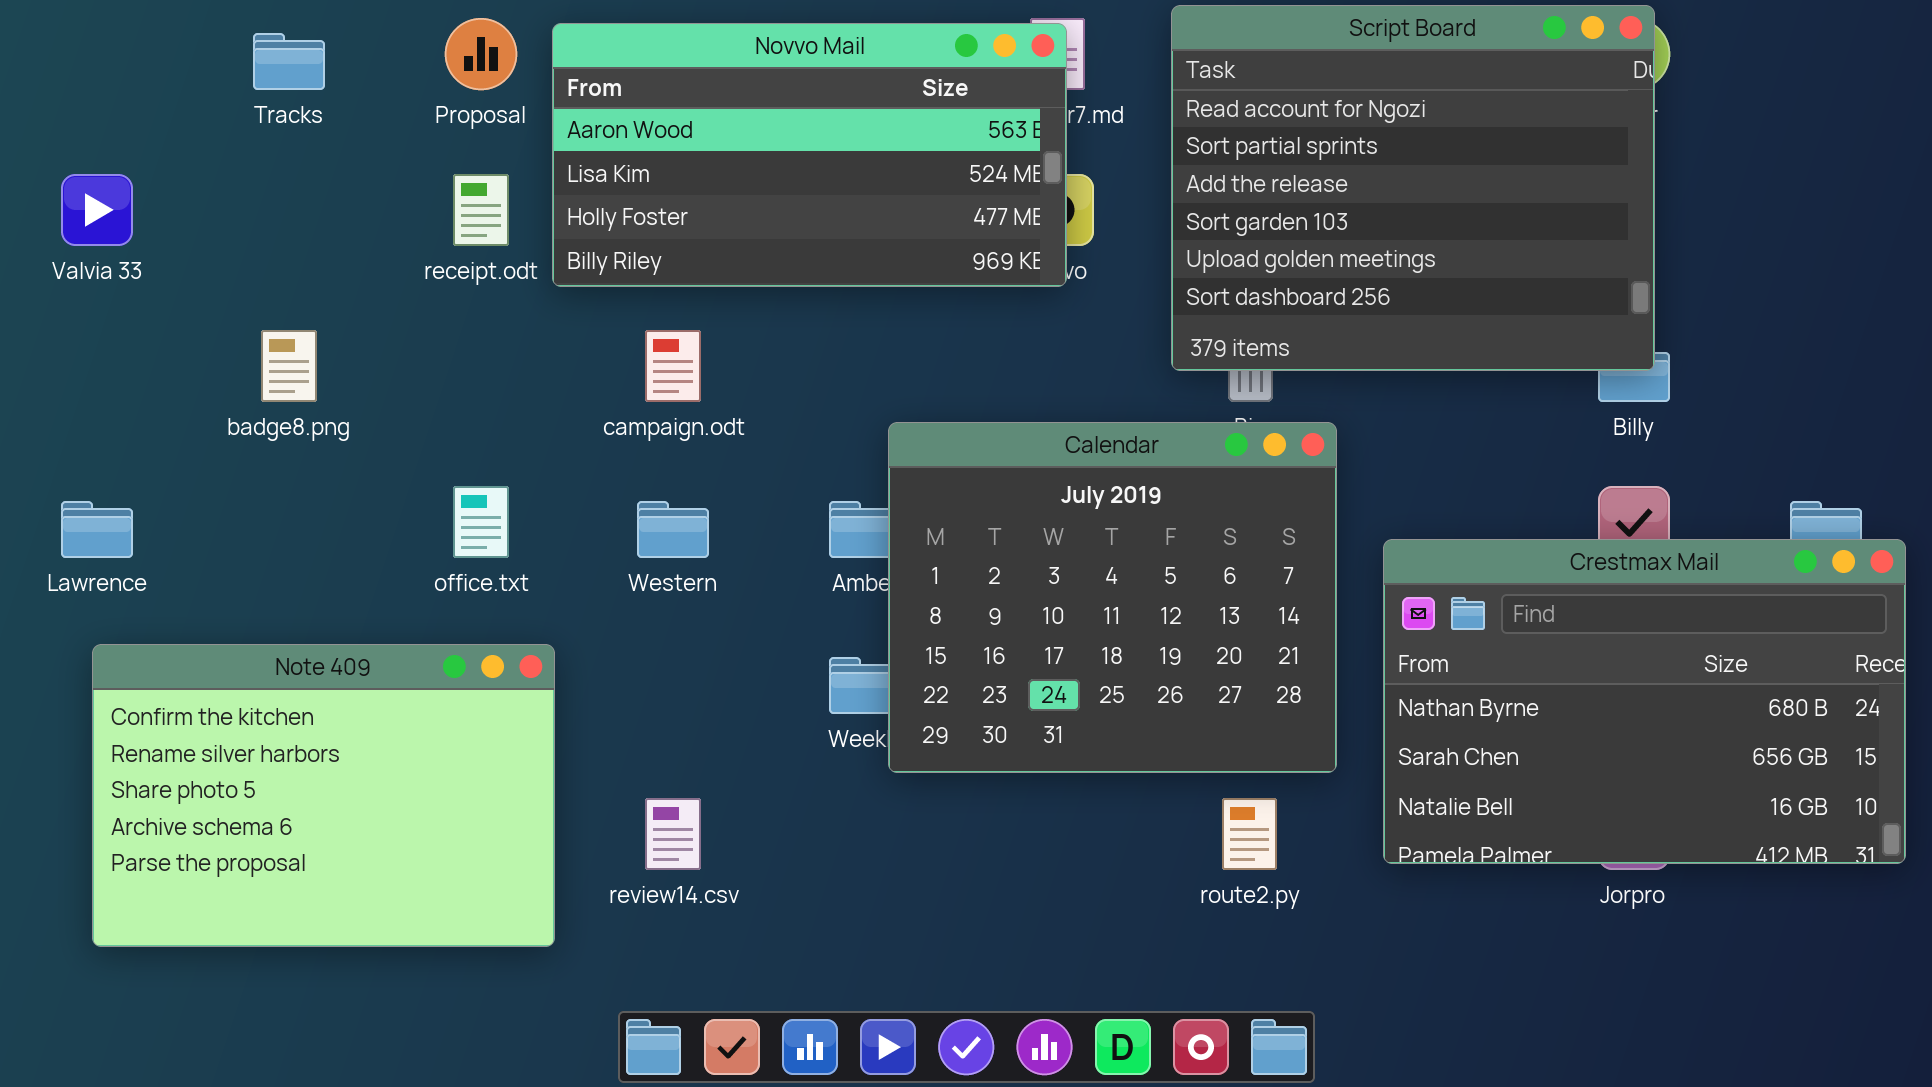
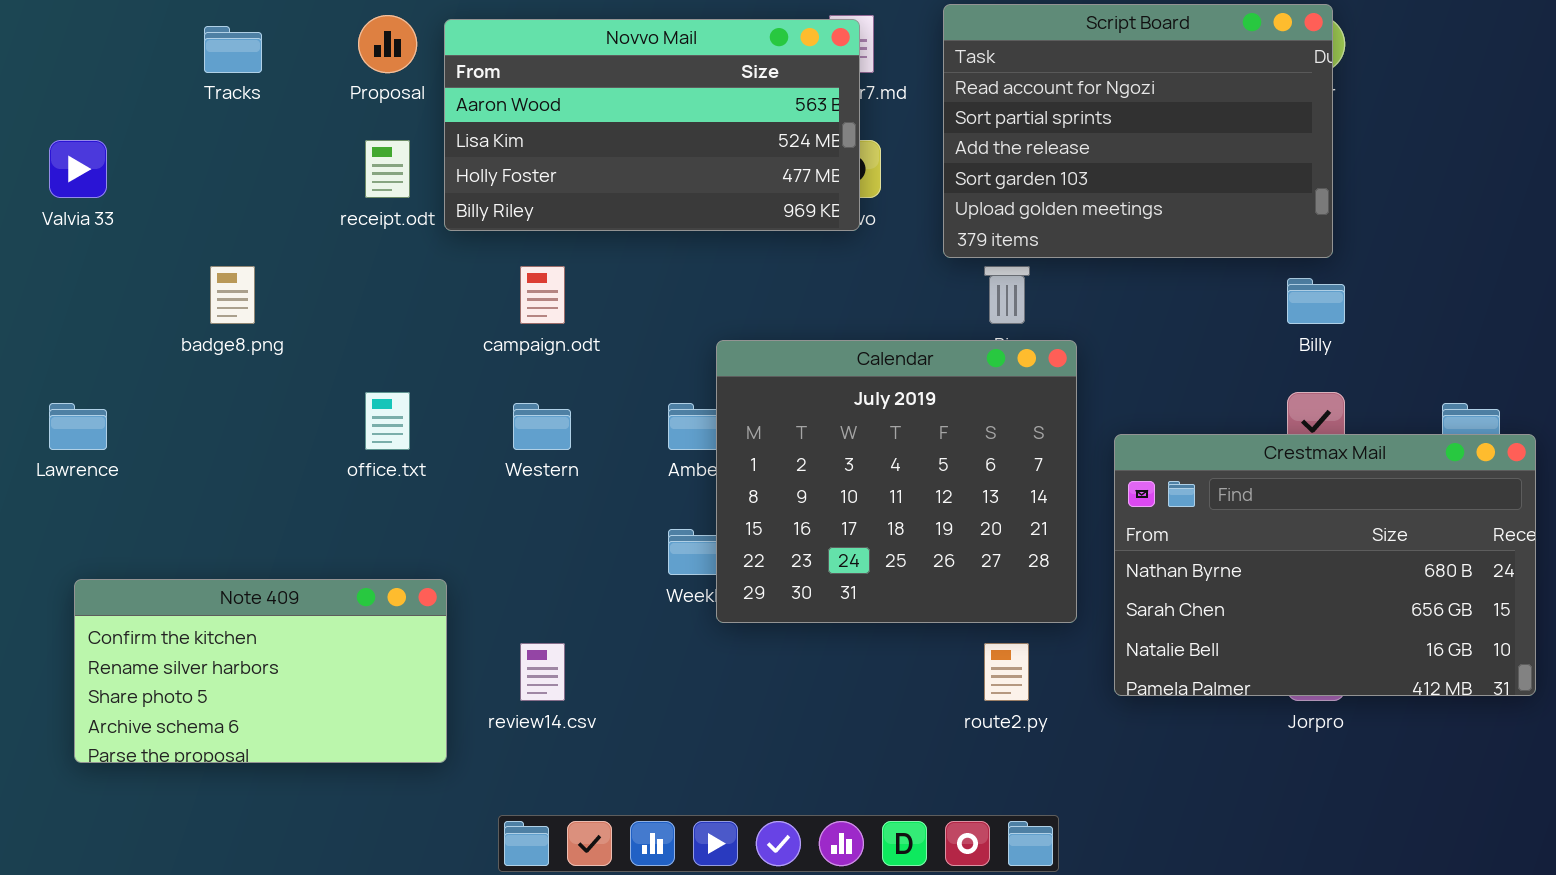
Script Board: [1171,5,1655,371] -> [943,4,1333,258], resized
Note 409: [92,644,555,947] -> [74,579,447,763], resized

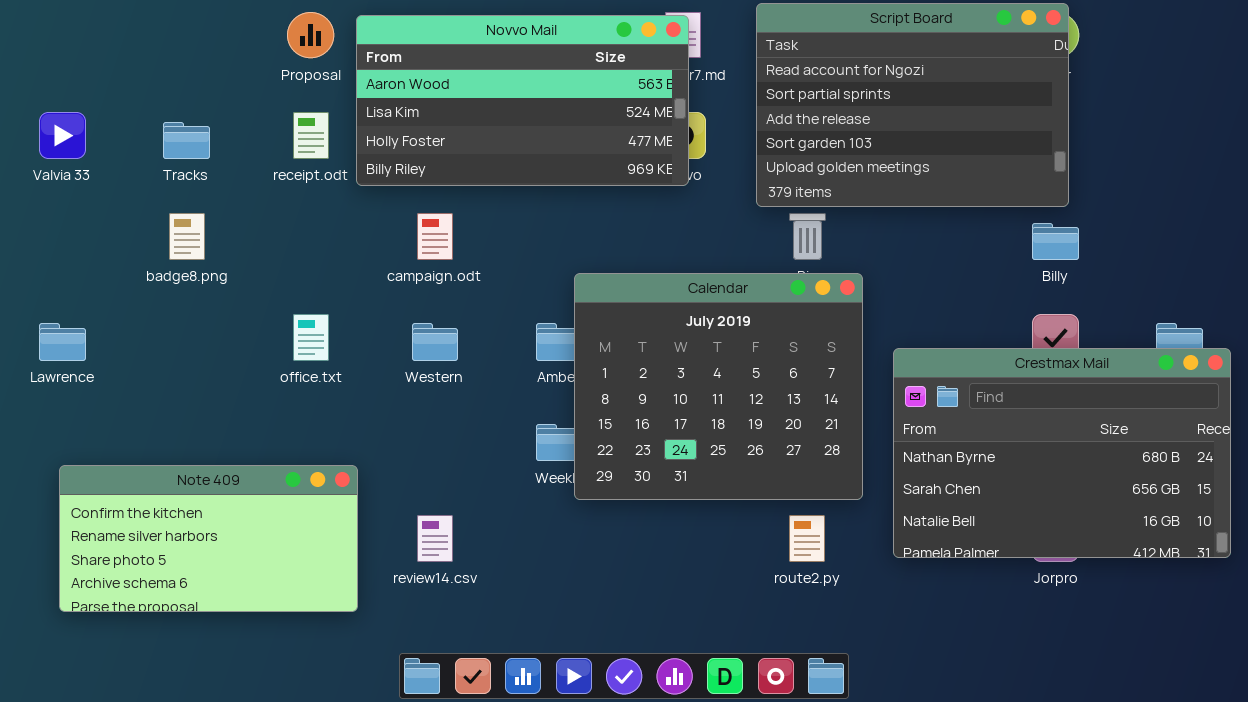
Tracks: [204,26,262,73] -> [163,122,210,159], moved

